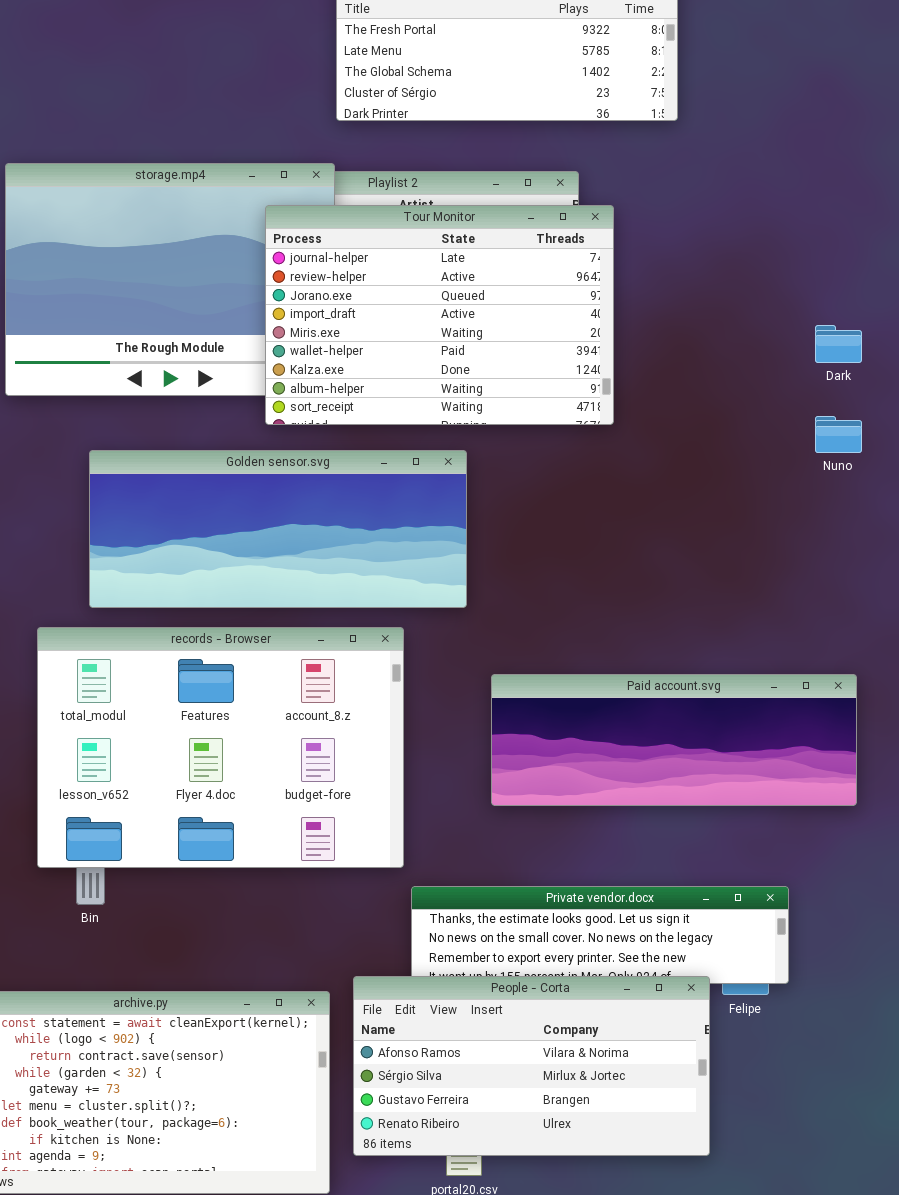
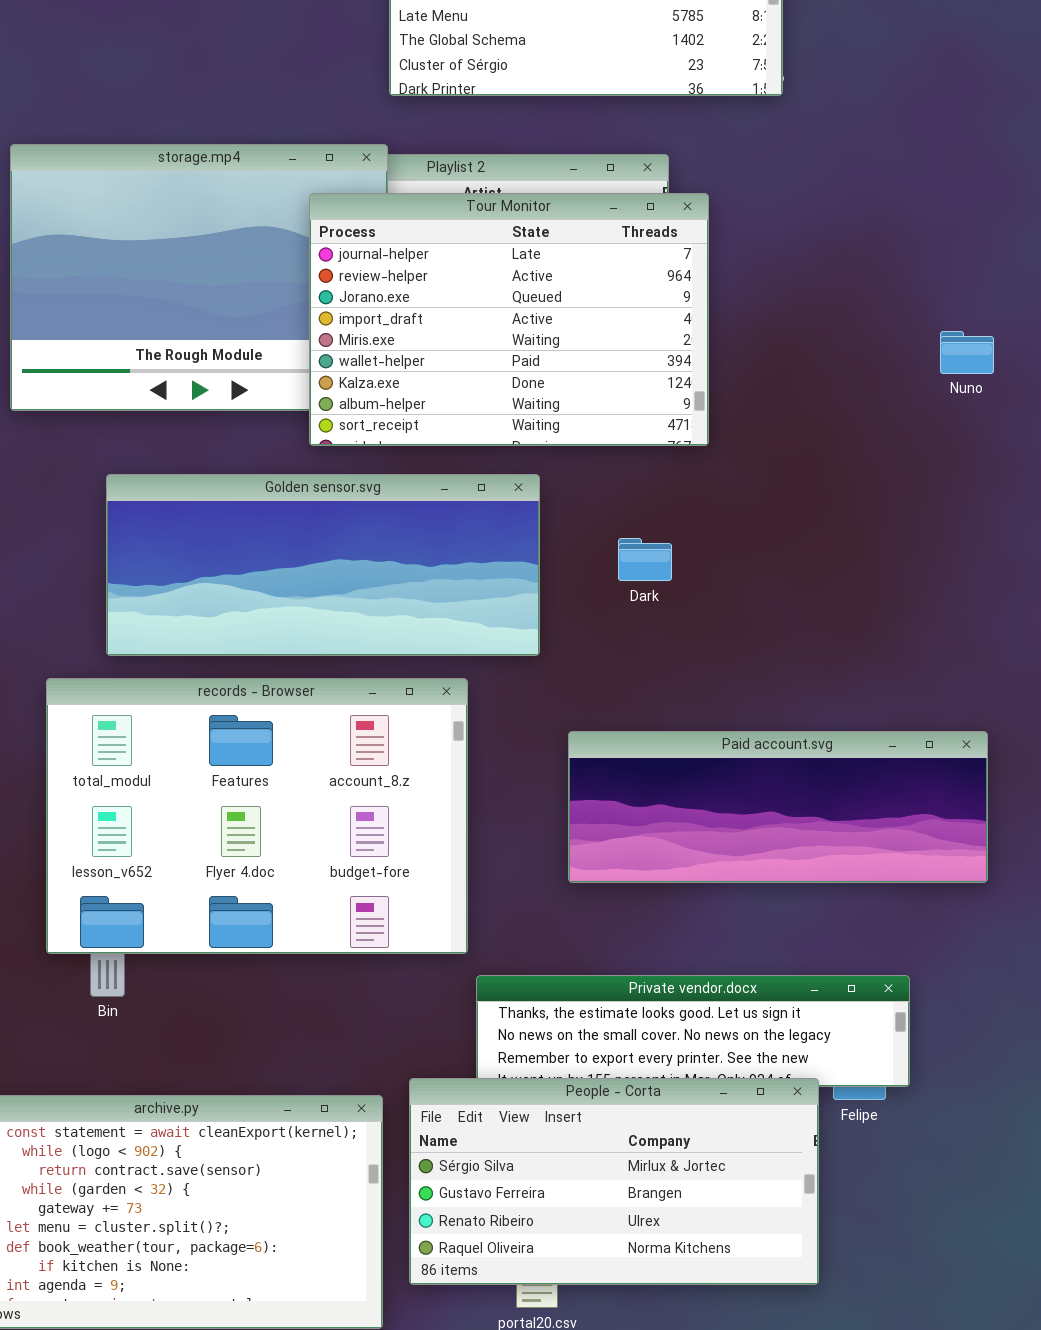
Dark: [815,325,862,363] -> [618,538,672,581], moved
Nuno: [815,416,862,453] -> [940,331,994,374], moved
People - Corta: [353,976,710,1156] -> [409,1078,819,1285], scrolled down 1 row

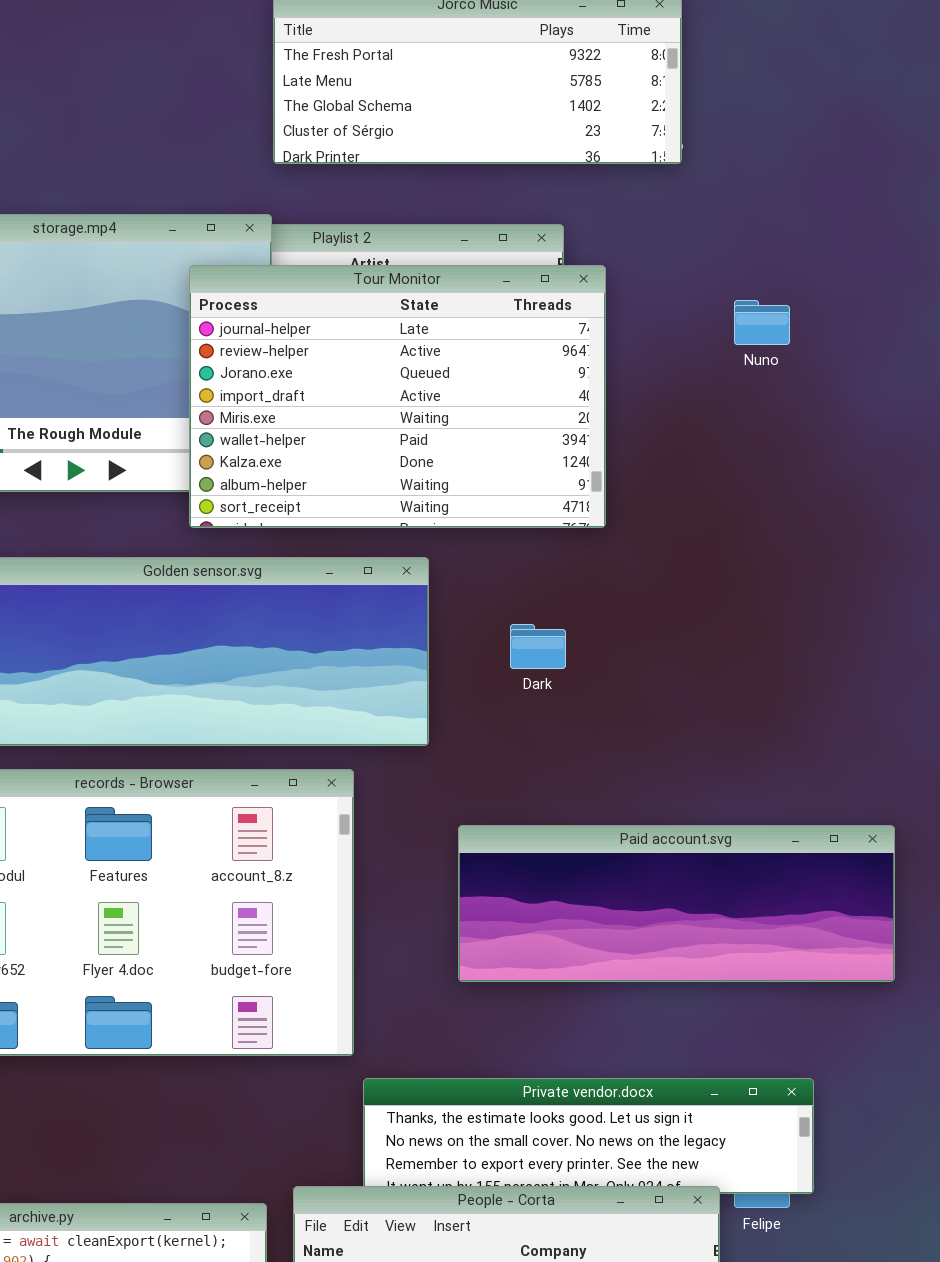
Nuno: [940,331,994,374] -> [734,300,790,345], moved

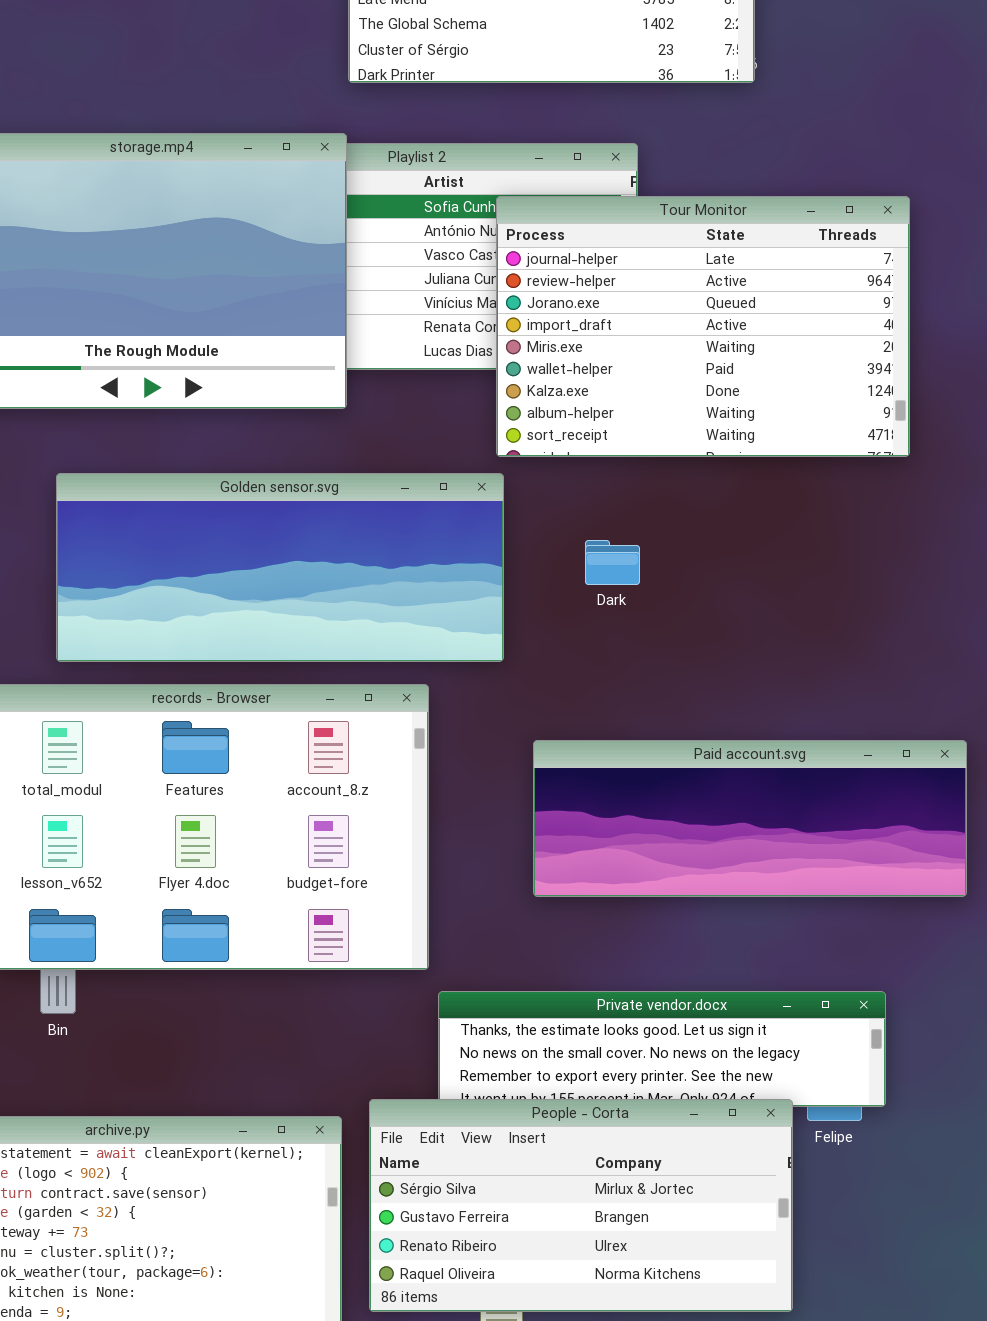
Tour Monitor: [189,265,606,528] -> [496,196,910,457], moved

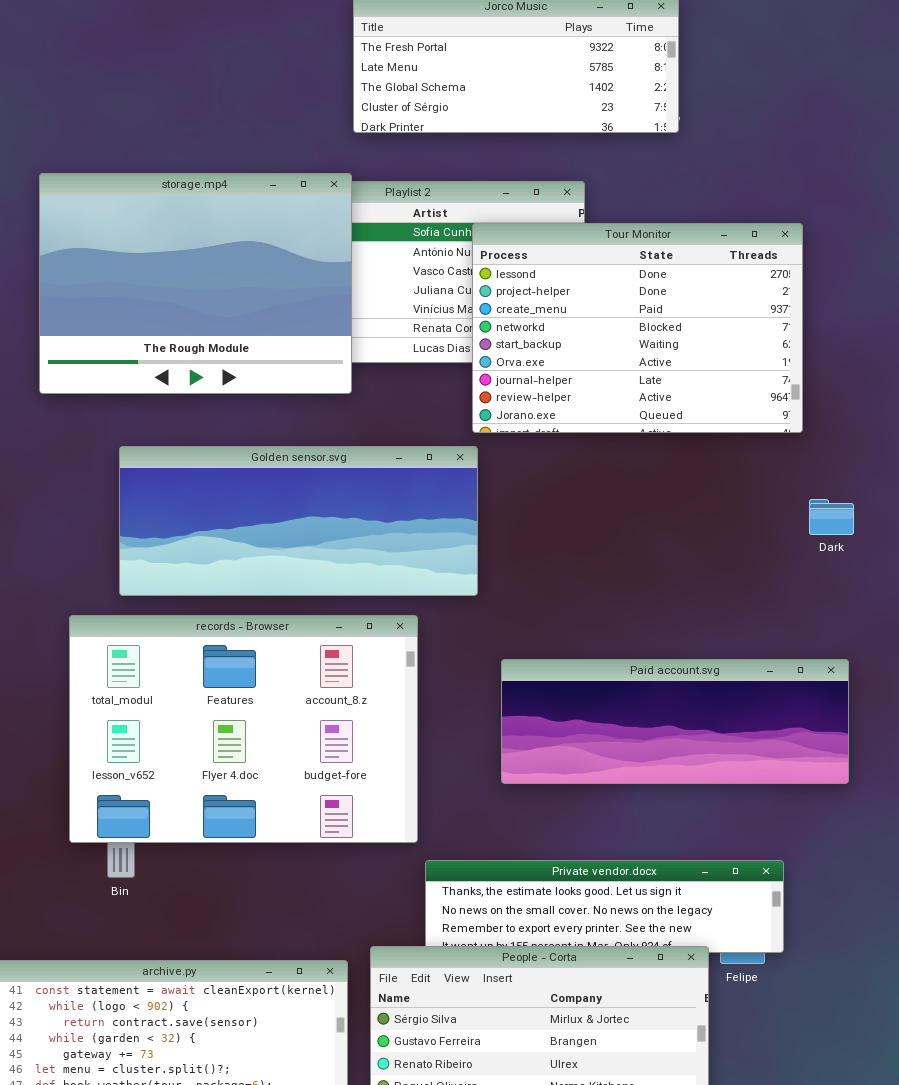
Tour Monitor: [496,196,910,457] -> [472,223,803,433], scrolled up 6 rows
Dark: [585,540,640,585] -> [809,499,854,535], moved

